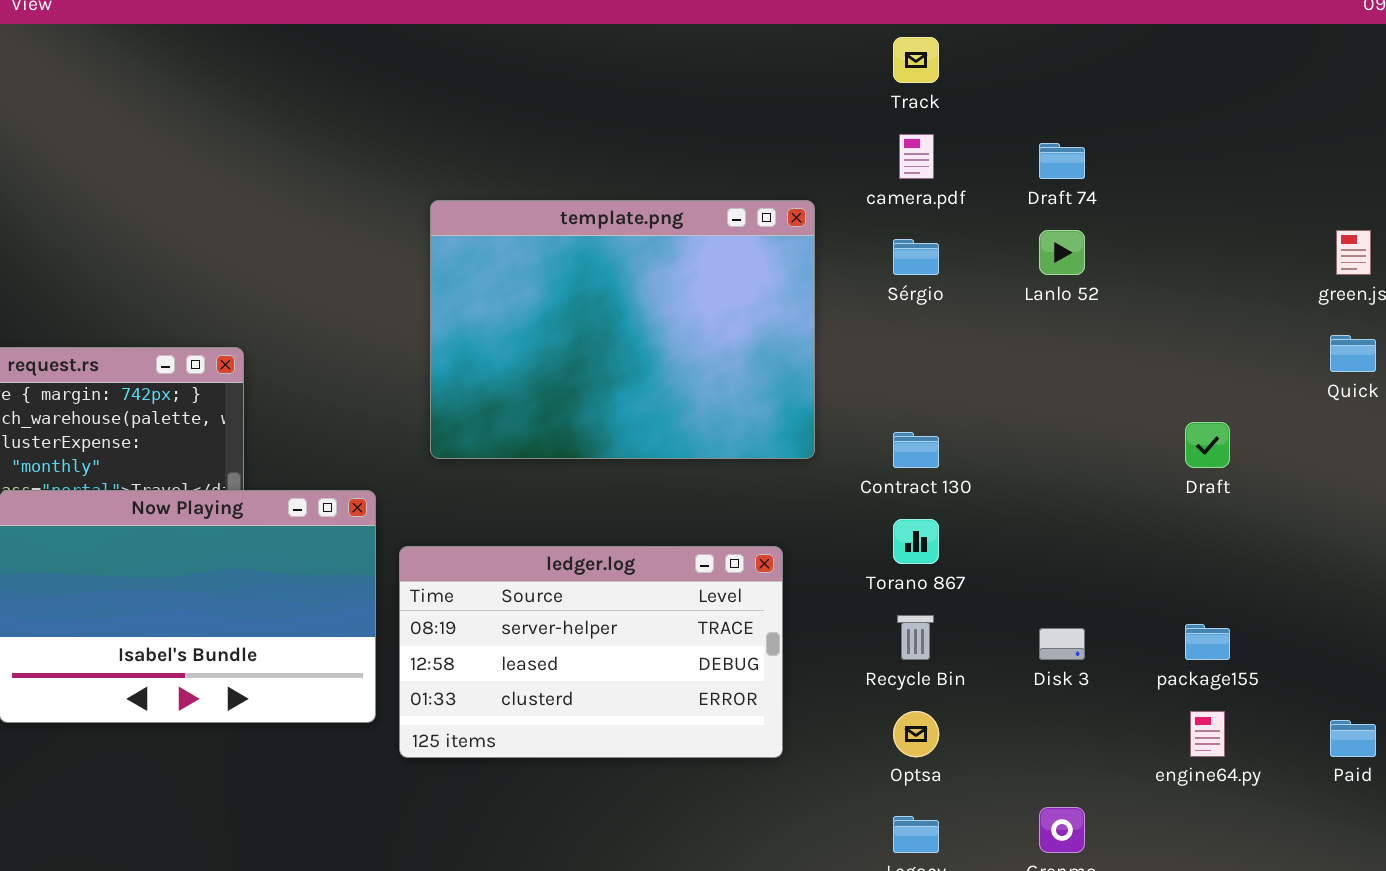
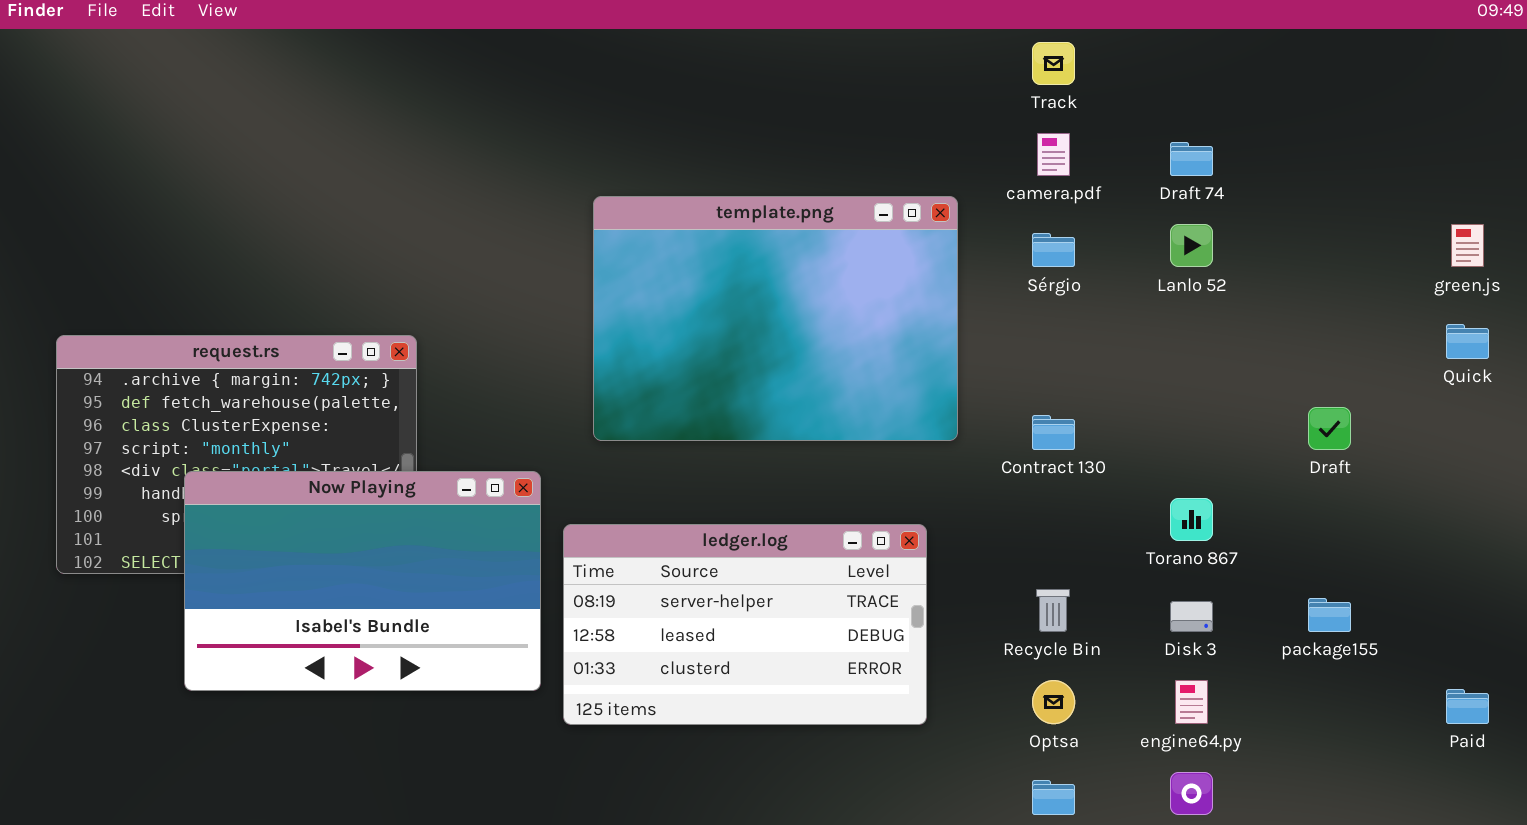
Torano 867: [893,519,939,564] -> [1170,498,1213,541], moved
engine64.py: [1190,711,1225,757] -> [1175,680,1208,724], moved

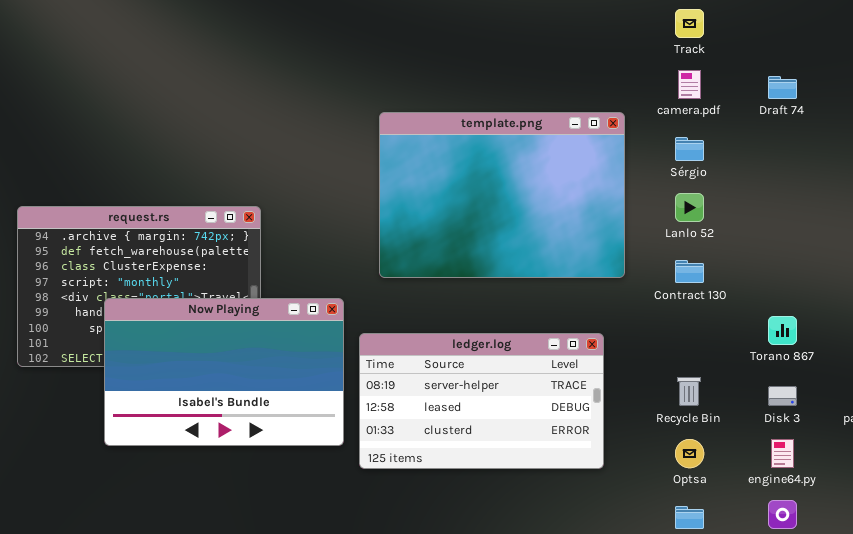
Lanlo 52: [1170,224,1213,267] -> [675,193,704,222], moved

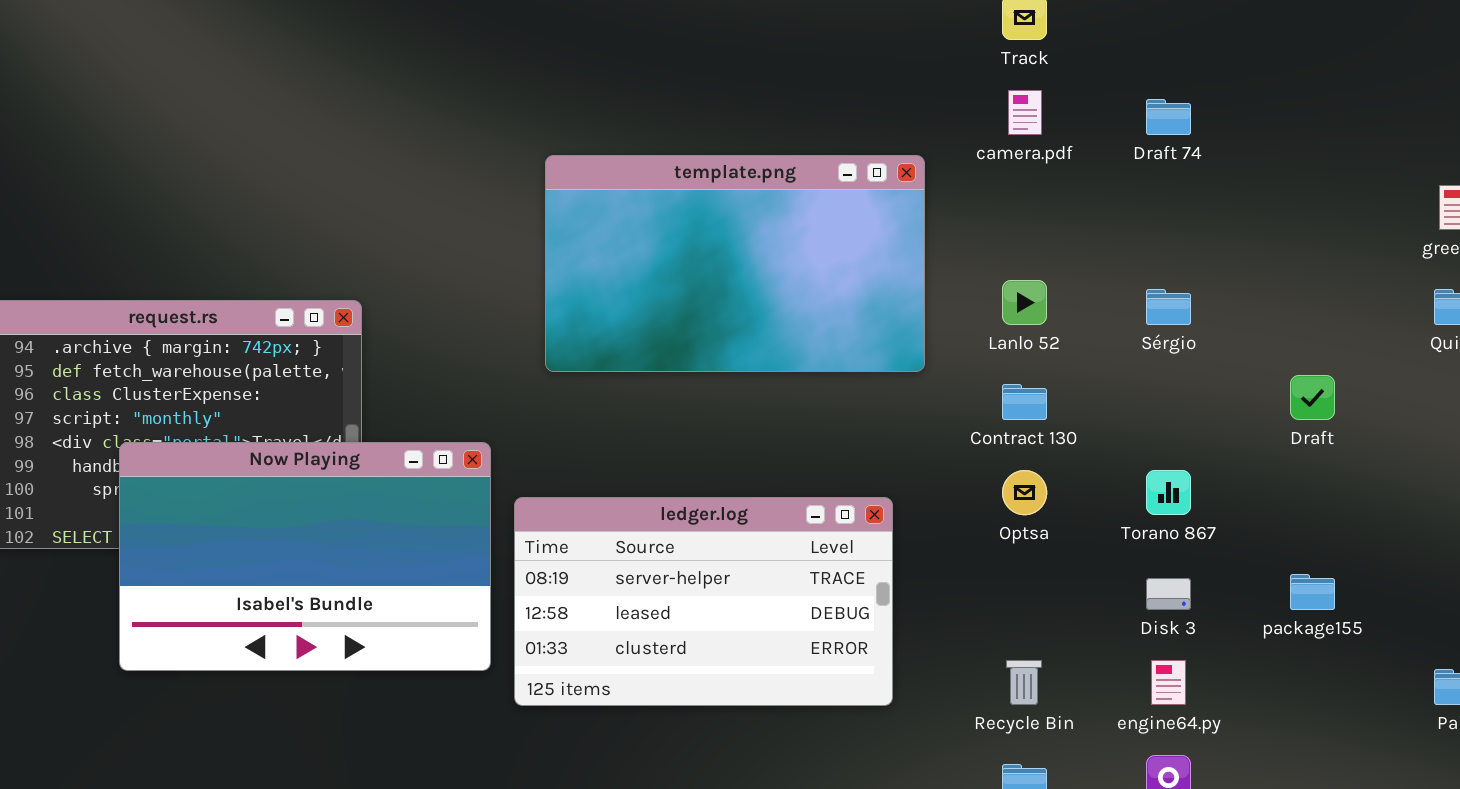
template.png: [379,112,625,278] -> [545,155,925,372], resized
Sérgio: [675,137,704,161] -> [1146,289,1191,325], moved
Recycle Bin: [677,377,701,406] -> [1006,660,1042,705], moved
Optsa: [675,439,704,468] -> [1002,470,1047,515], moved

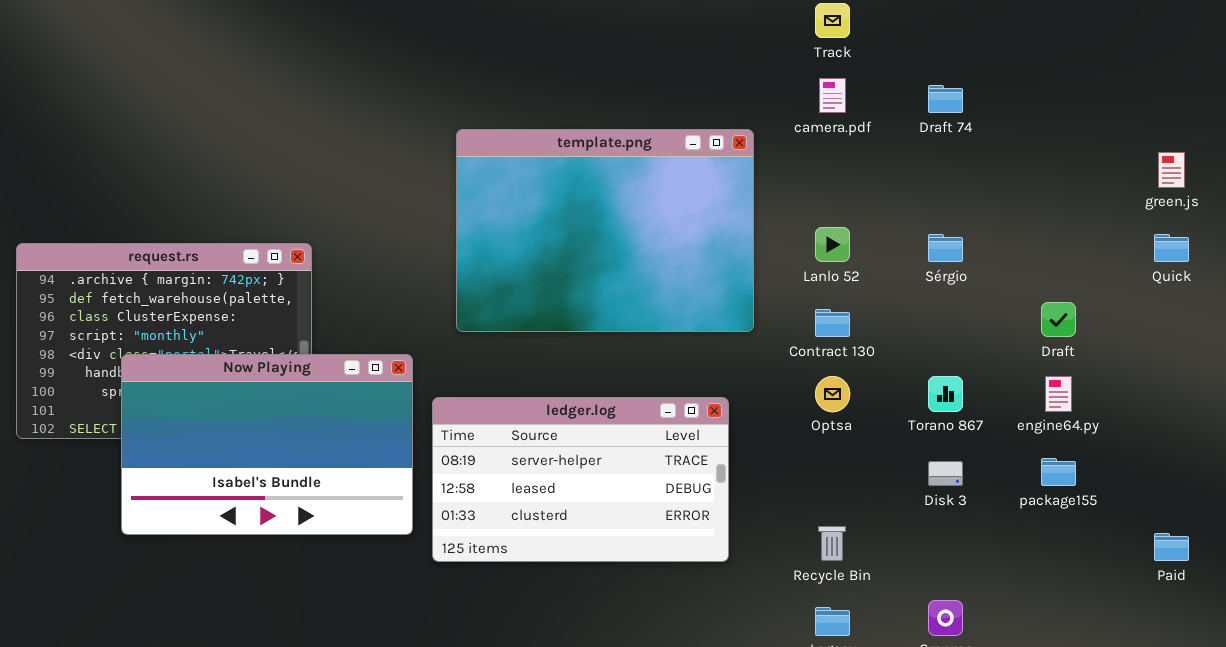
template.png: [545,155,925,372] -> [456,129,754,332], resized
engine64.py: [1151,660,1186,705] -> [1045,376,1072,412], moved

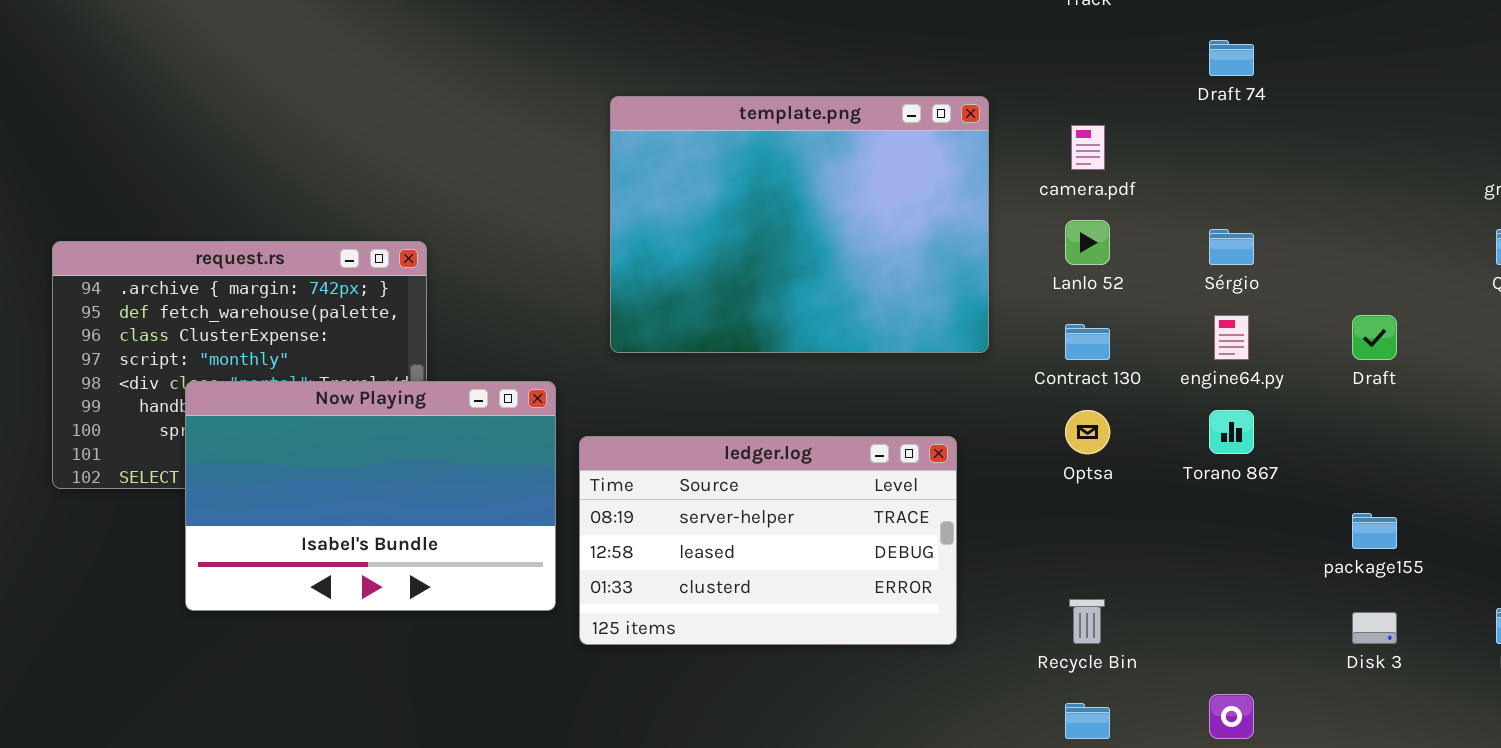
camera.pdf: [819,78,846,113] -> [1071,125,1105,170], moved
engine64.py: [1045,376,1072,412] -> [1214,315,1249,360], moved
Disk 3: [928,461,963,486] -> [1352,612,1397,644], moved

